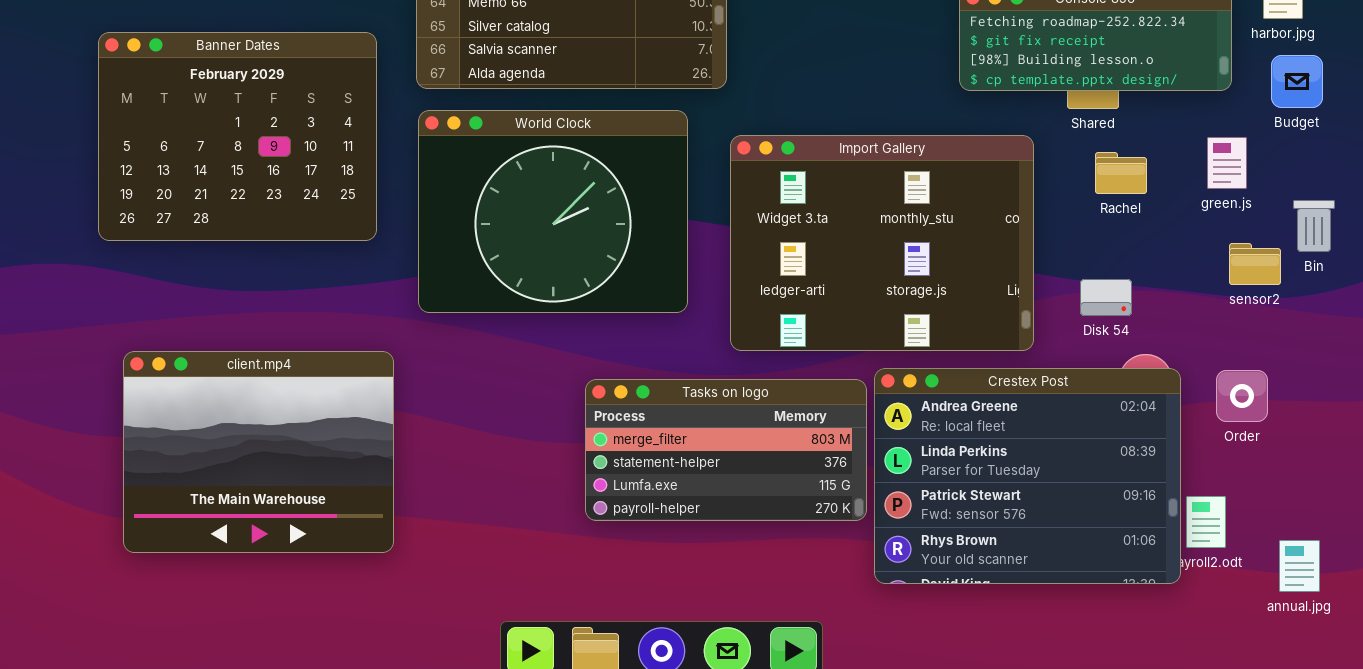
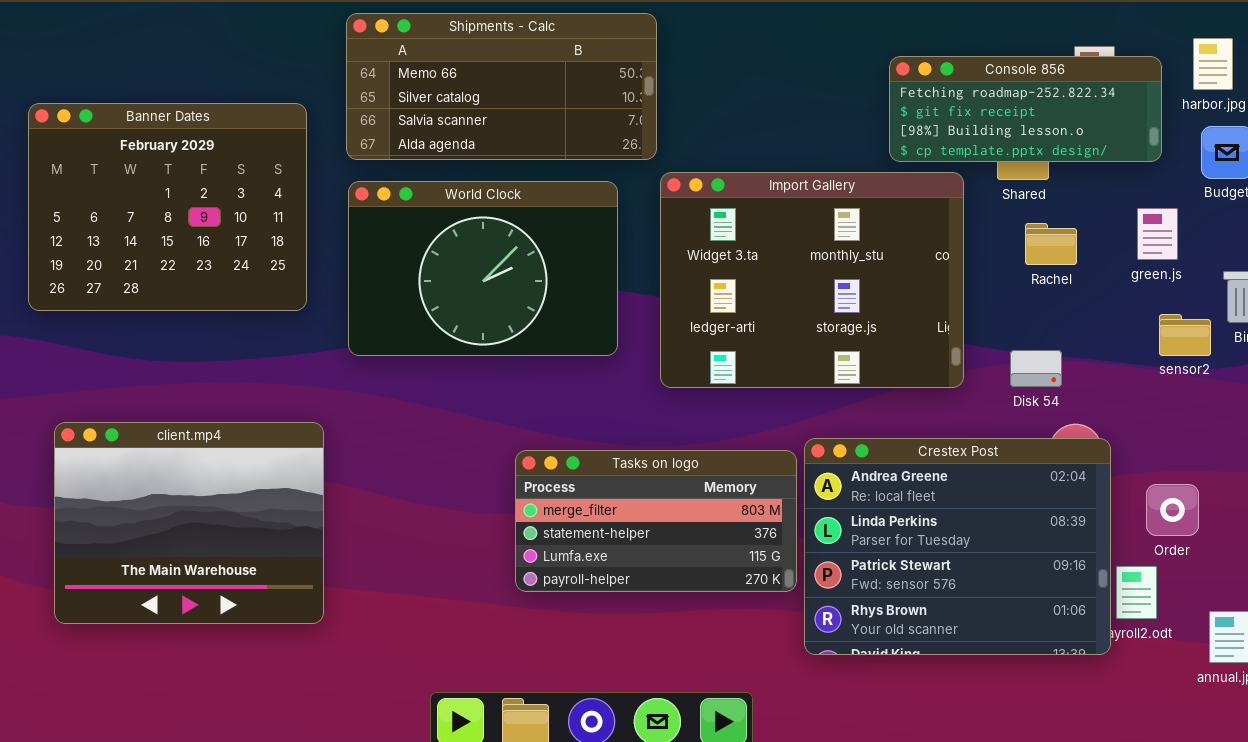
World Clock: [418,110,688,313] -> [348,181,618,356], resized
Import Gallery: [730,135,1034,351] -> [660,172,964,388], moved
Order: [1216,370,1268,422] -> [1146,484,1199,536], moved

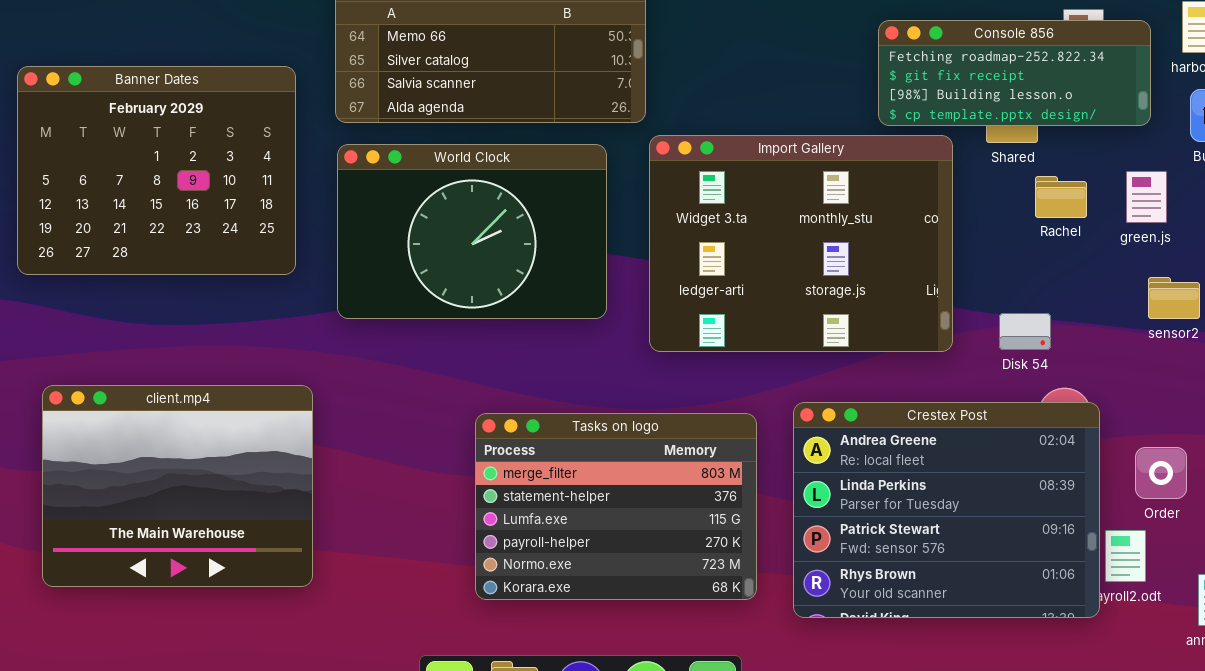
Rachel: [1025,223,1077,265] -> [1035,176,1087,218], moved
Tasks on logo: [515,450,797,592] -> [475,413,757,600], moved, resized

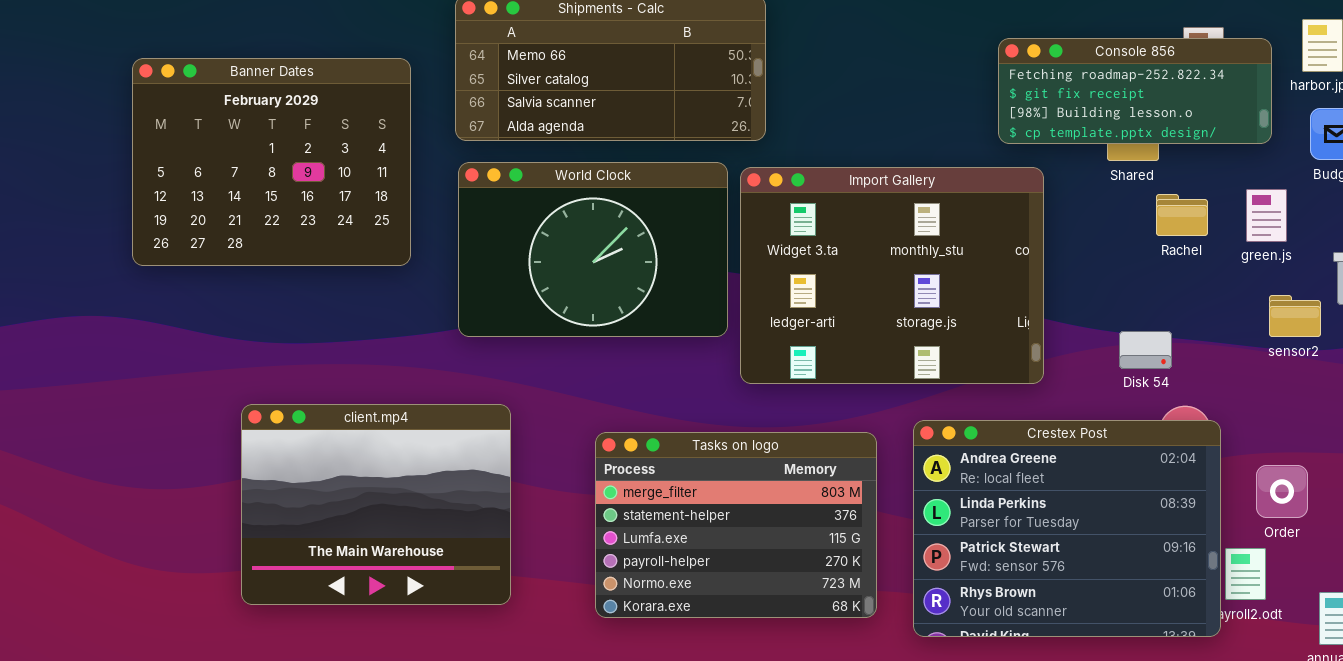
Banner Dates: [17,66,296,275] -> [132,58,411,266], moved
Import Gallery: [649,135,953,352] -> [740,167,1044,384], moved
client.mp4: [42,385,313,587] -> [241,404,511,605], moved

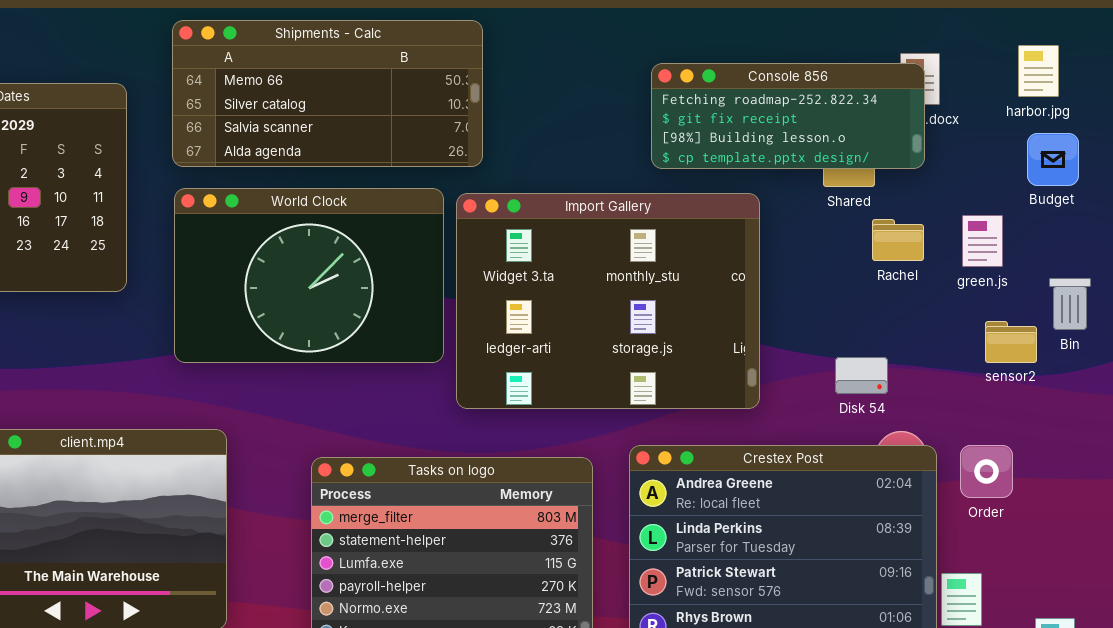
Console 856: [998,38,1272,144] -> [651,63,925,169], moved
Order: [1256,465,1308,518] -> [960,445,1013,498], moved

